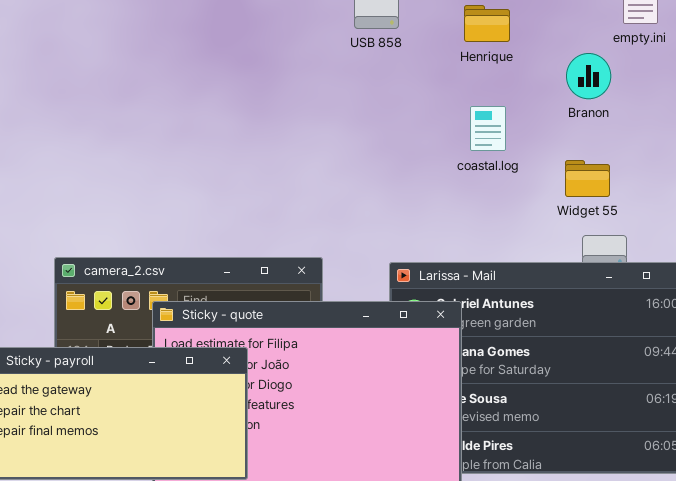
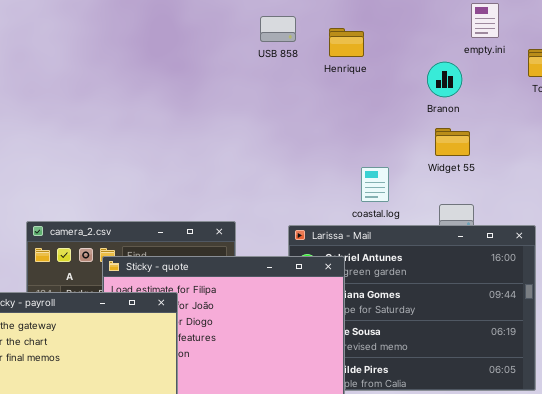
Henrique: [464,5,510,42] -> [329,28,364,57], moved
coastal.log: [470,106,506,151] -> [361,167,389,202], moved
Widget 55: [565,160,610,197] -> [435,128,470,156], moved

